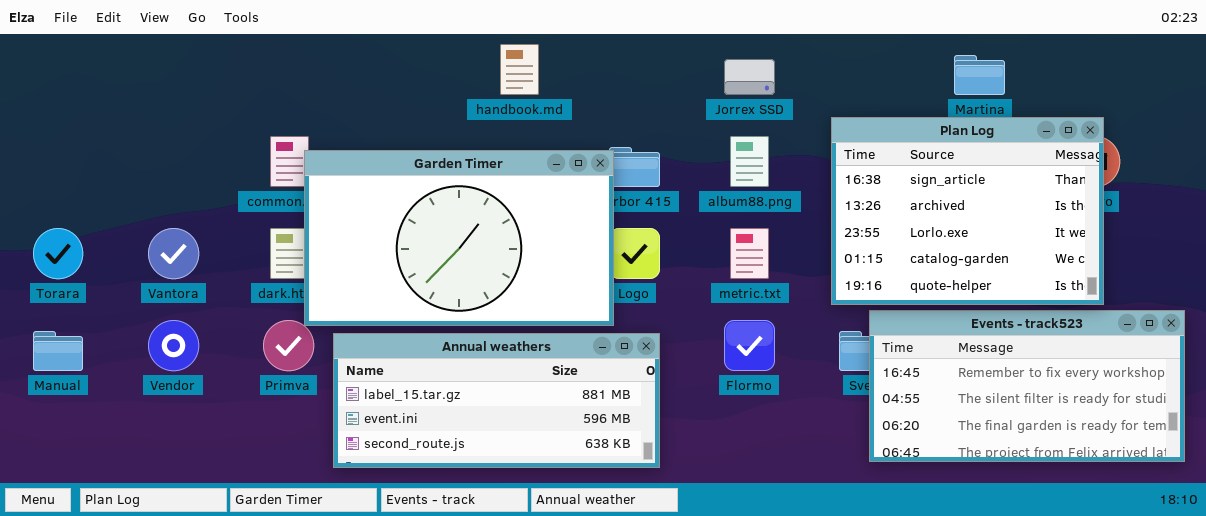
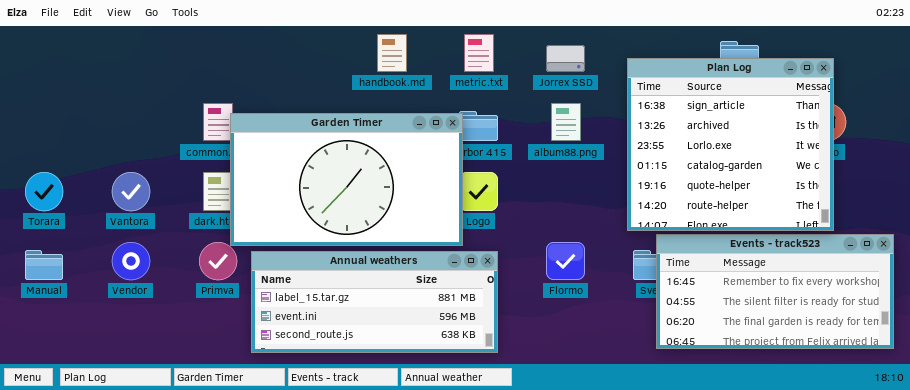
Plan Log: [831,117,1104,305] -> [627,58,834,231], resized
metric.txt: [730,228,769,279] -> [464,34,494,72], moved

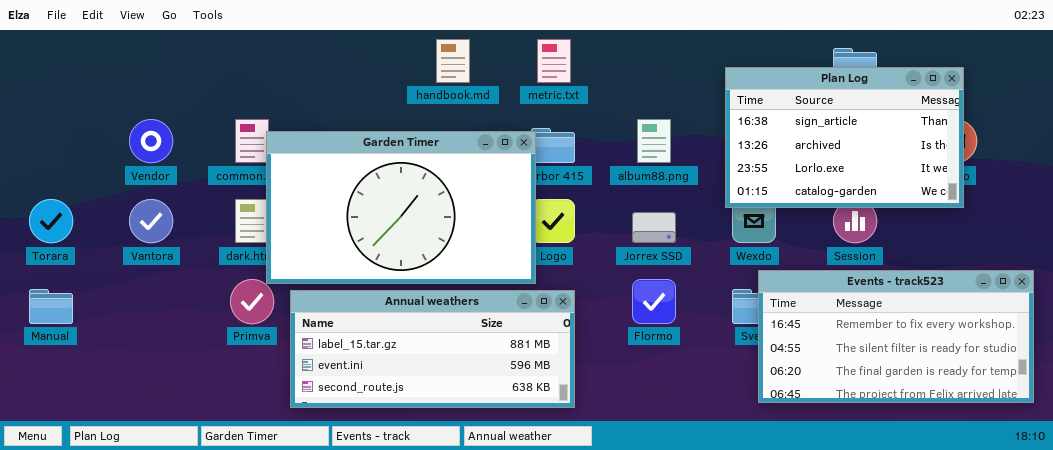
Jorrex SSD: [546,45,585,72] -> [632,212,676,243], moved
Plan Log: [627,58,834,231] -> [725,67,964,208], resized
Vendor: [112,242,150,280] -> [129,119,173,163], moved

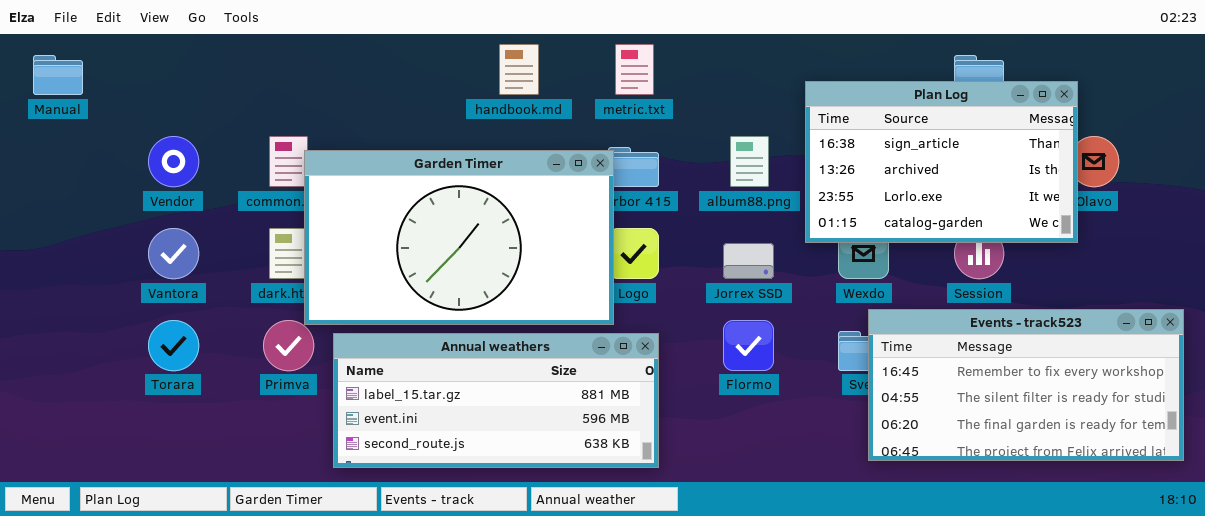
Plan Log: [725,67,964,208] -> [805,81,1078,243], moved
Torara: [29,199,73,243] -> [148,320,199,371], moved
Manual: [29,289,73,324] -> [33,55,83,95], moved

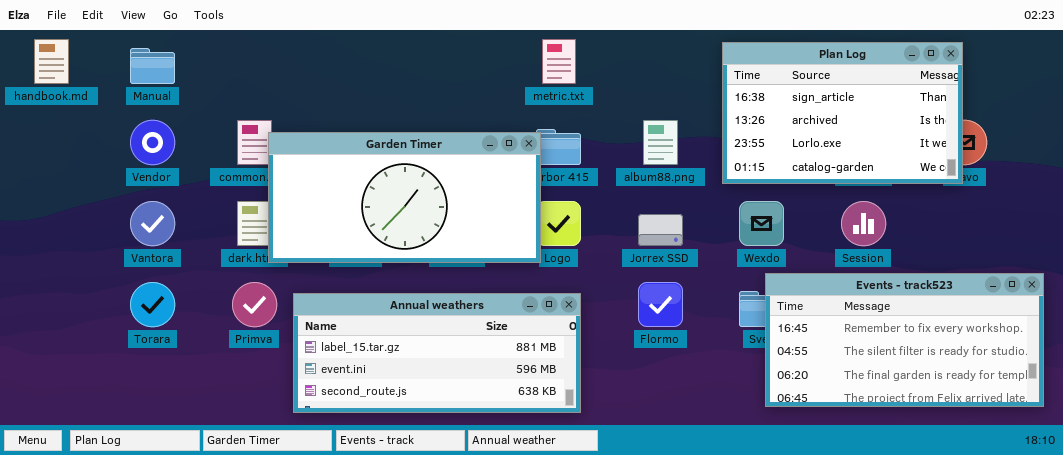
handbook.md: [499,44,539,95] -> [34,39,69,84], moved
Manual: [33,55,83,95] -> [130,48,175,84], moved
Plan Log: [805,81,1078,243] -> [722,42,963,184], moved
Garden Timer: [304,150,614,325] -> [268,132,541,263], resized

